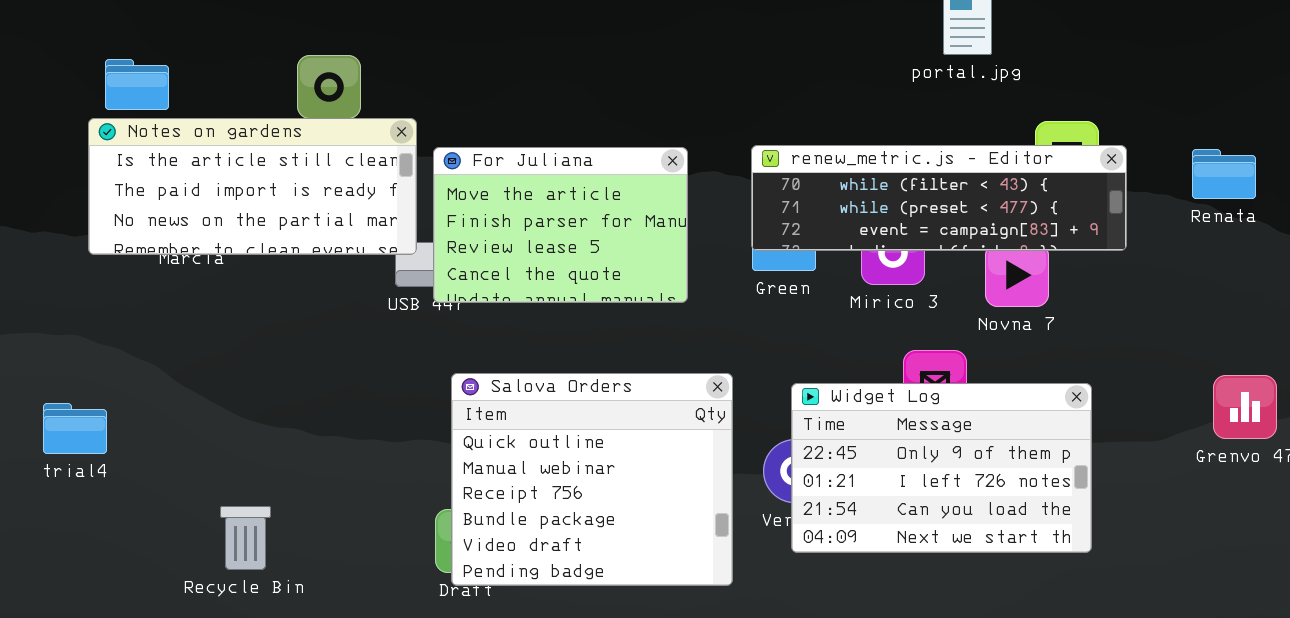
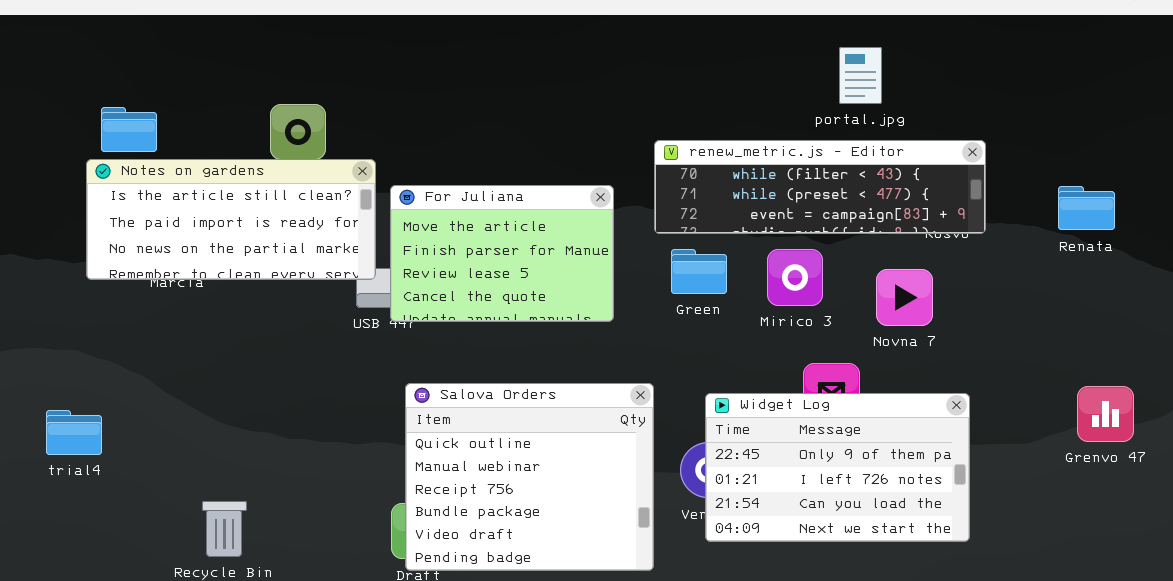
renew_metric.js - Editor: [751,145,1127,251] -> [654,140,986,234], moved

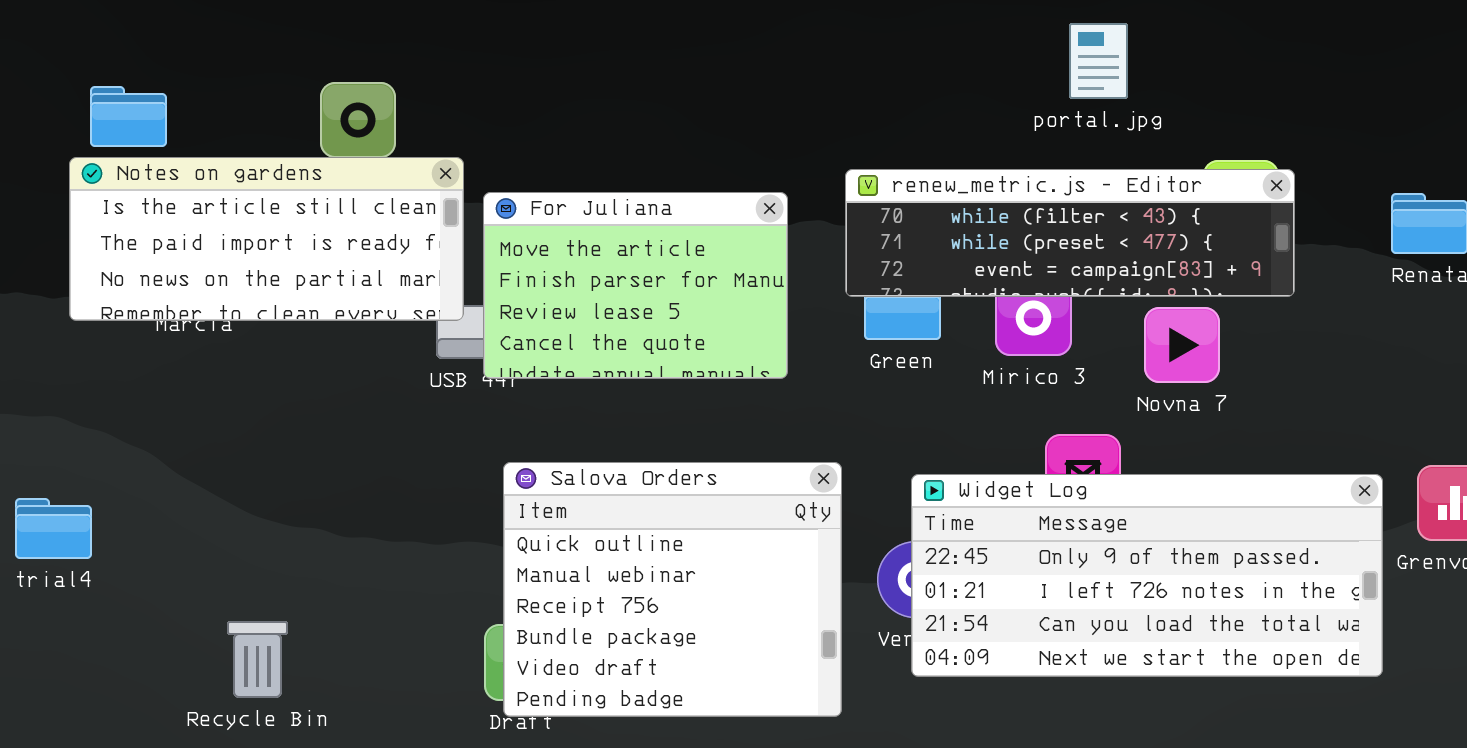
portal.jpg: [839,47,882,104] -> [1069,23,1128,99], moved
renew_metric.js - Editor: [654,140,986,234] -> [845,169,1295,297], moved
Widget Log: [705,393,970,542] -> [911,474,1383,677], resized

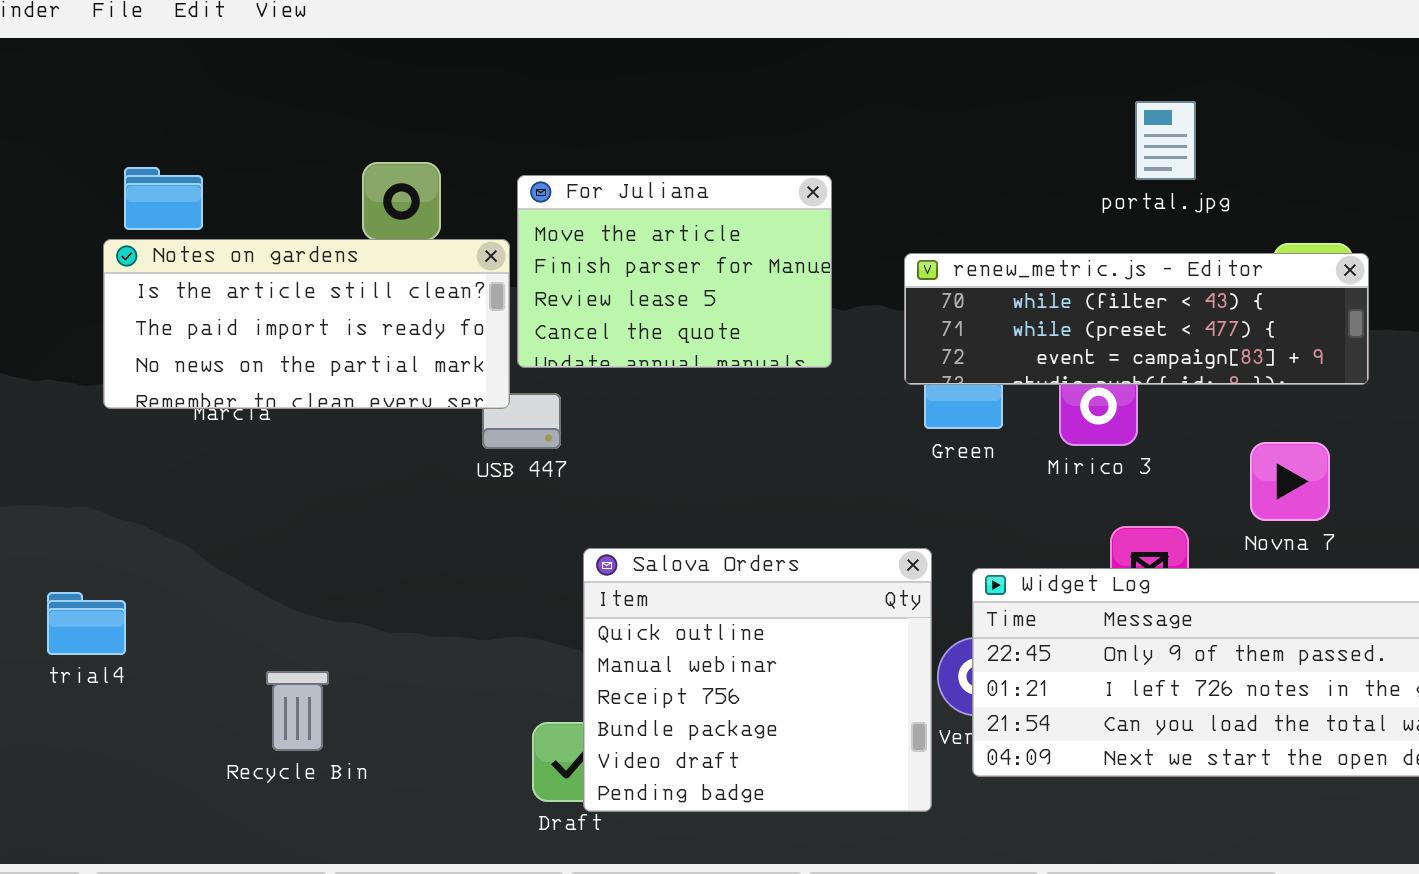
For Juliana: [483,192,788,379] -> [517,175,832,368], moved
Novna 7: [1144,307,1220,383] -> [1250,442,1330,521], moved
Salova Orders: [503,462,842,717] -> [583,548,932,812], moved
Recycle Bin: [227,621,288,698] -> [266,671,329,751], moved

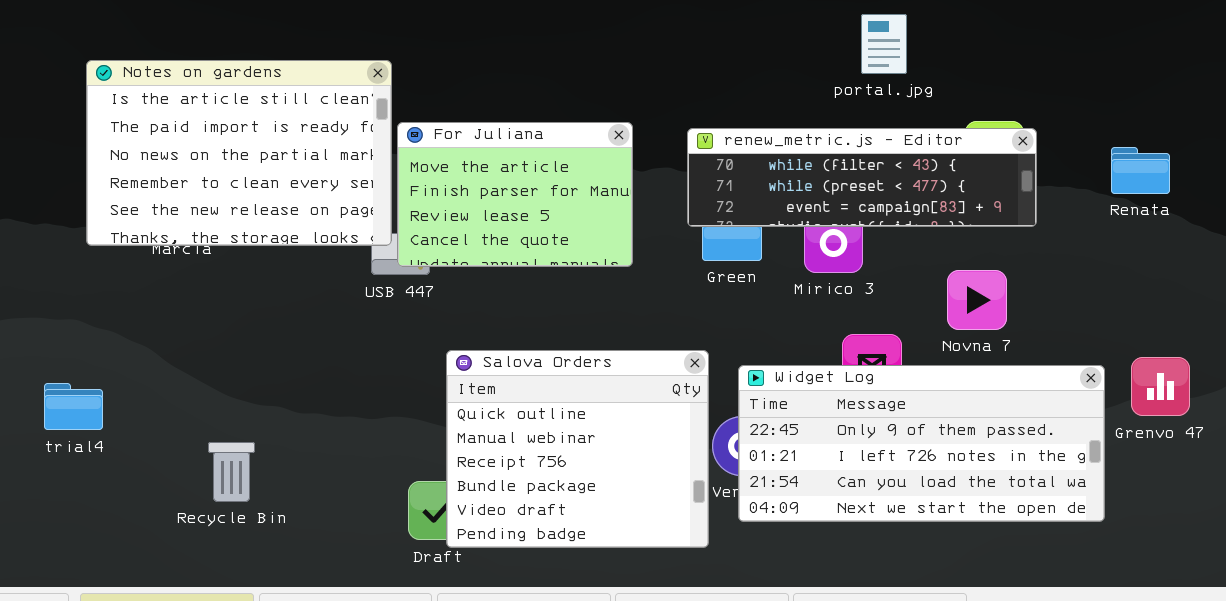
For Juliana: [517,175,832,368] -> [397,122,633,267], moved
Notes on gardens: [103,239,510,409] -> [86,60,392,246], resized

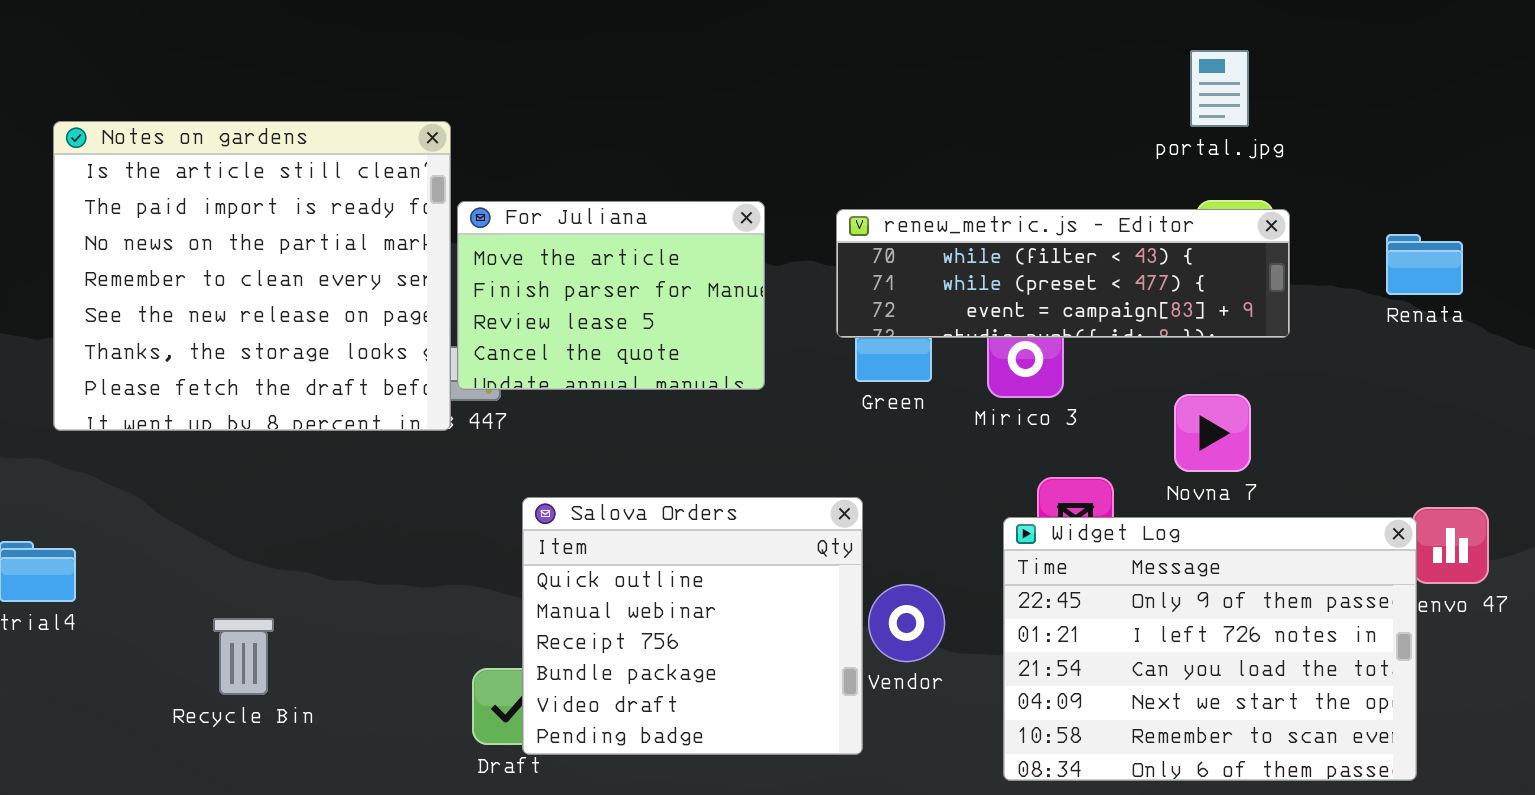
portal.jpg: [861,14,907,74] -> [1190,50,1249,127], moved
Notes on gardens: [86,60,392,246] -> [53,121,451,431], resized
Widget Log: [738,365,1105,522] -> [1003,517,1417,781], moved, resized

